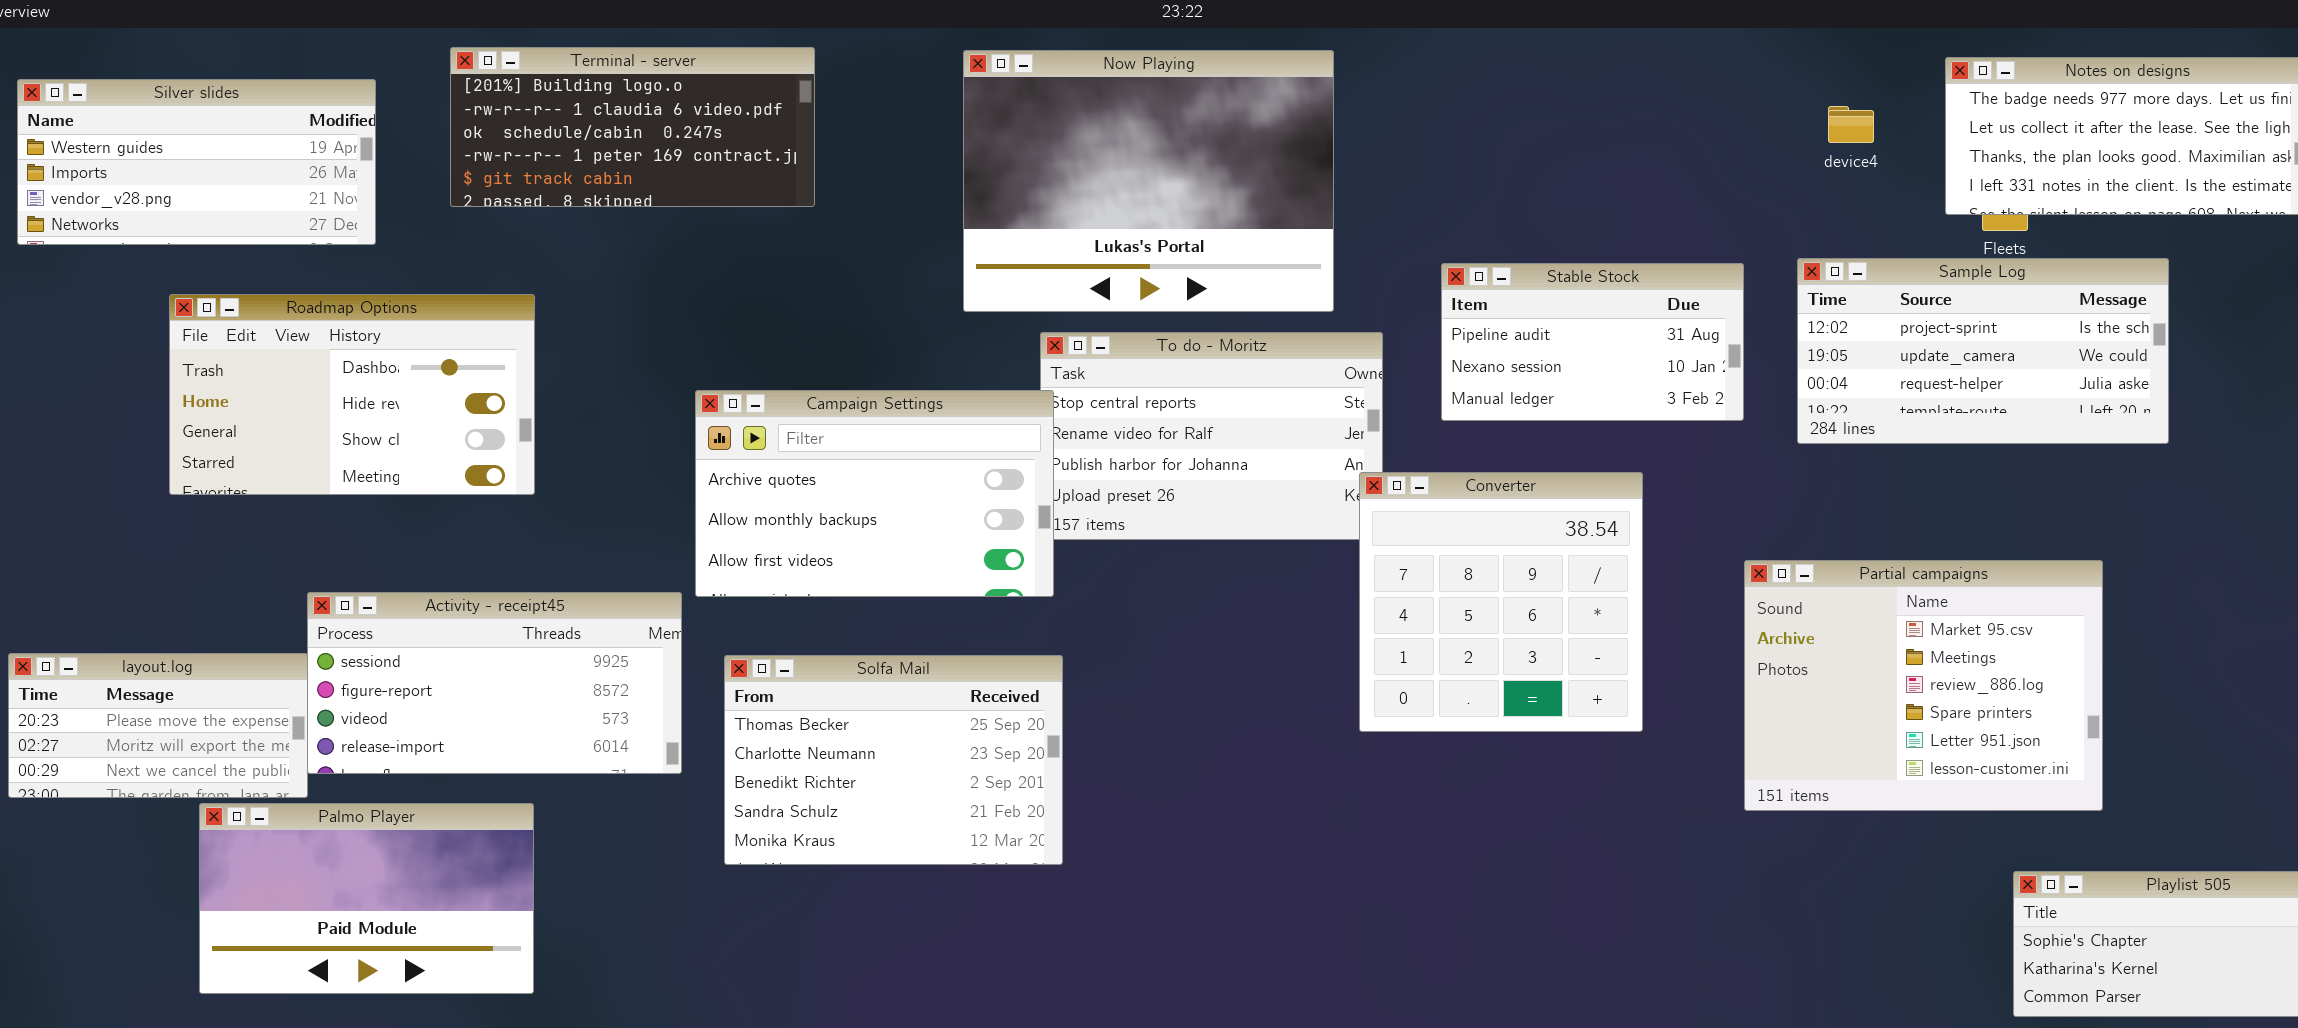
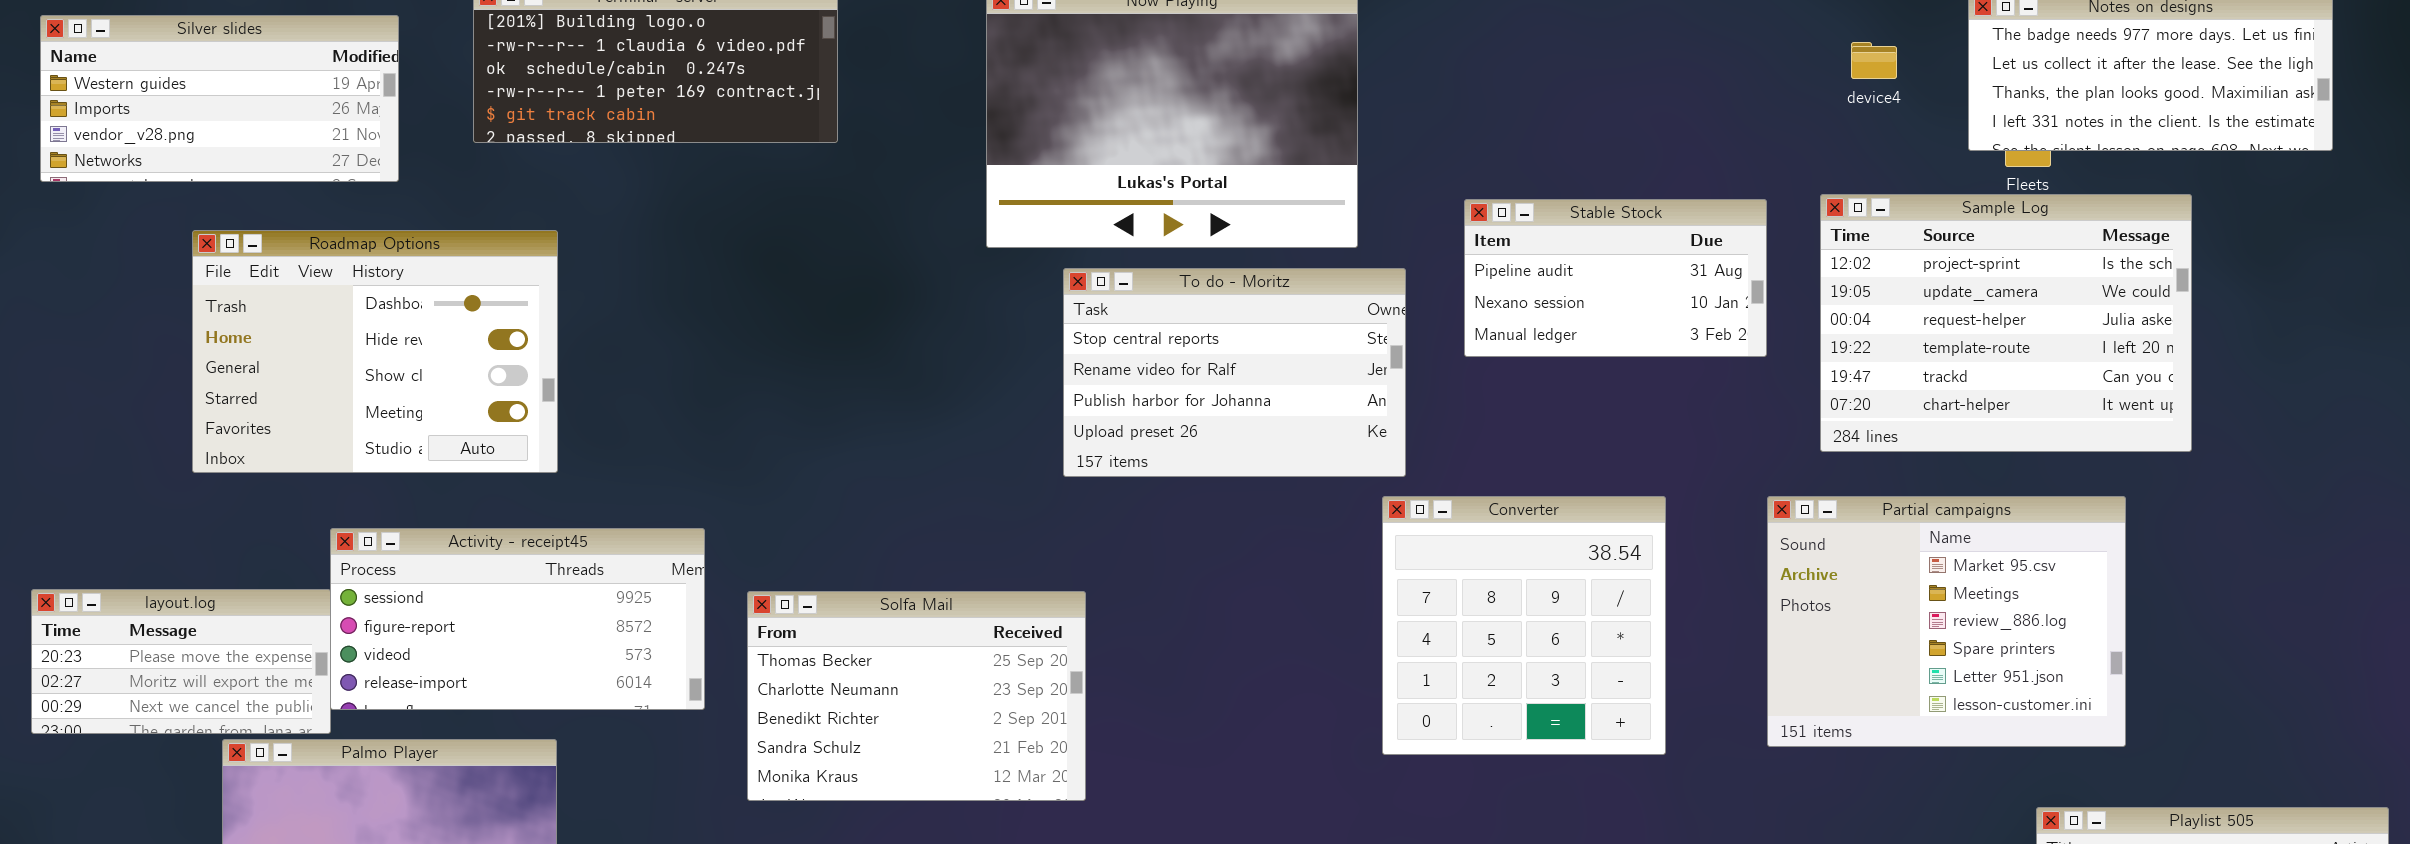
Sample Log: [1797,258,2169,444] -> [1820,194,2192,452], resized
Roadmap Options: [169,294,535,495] -> [192,230,558,473], resized
Campaign Settings: [695,390,1054,597] -> none, closed
Converter: [1359,472,1643,732] -> [1382,496,1666,755], moved

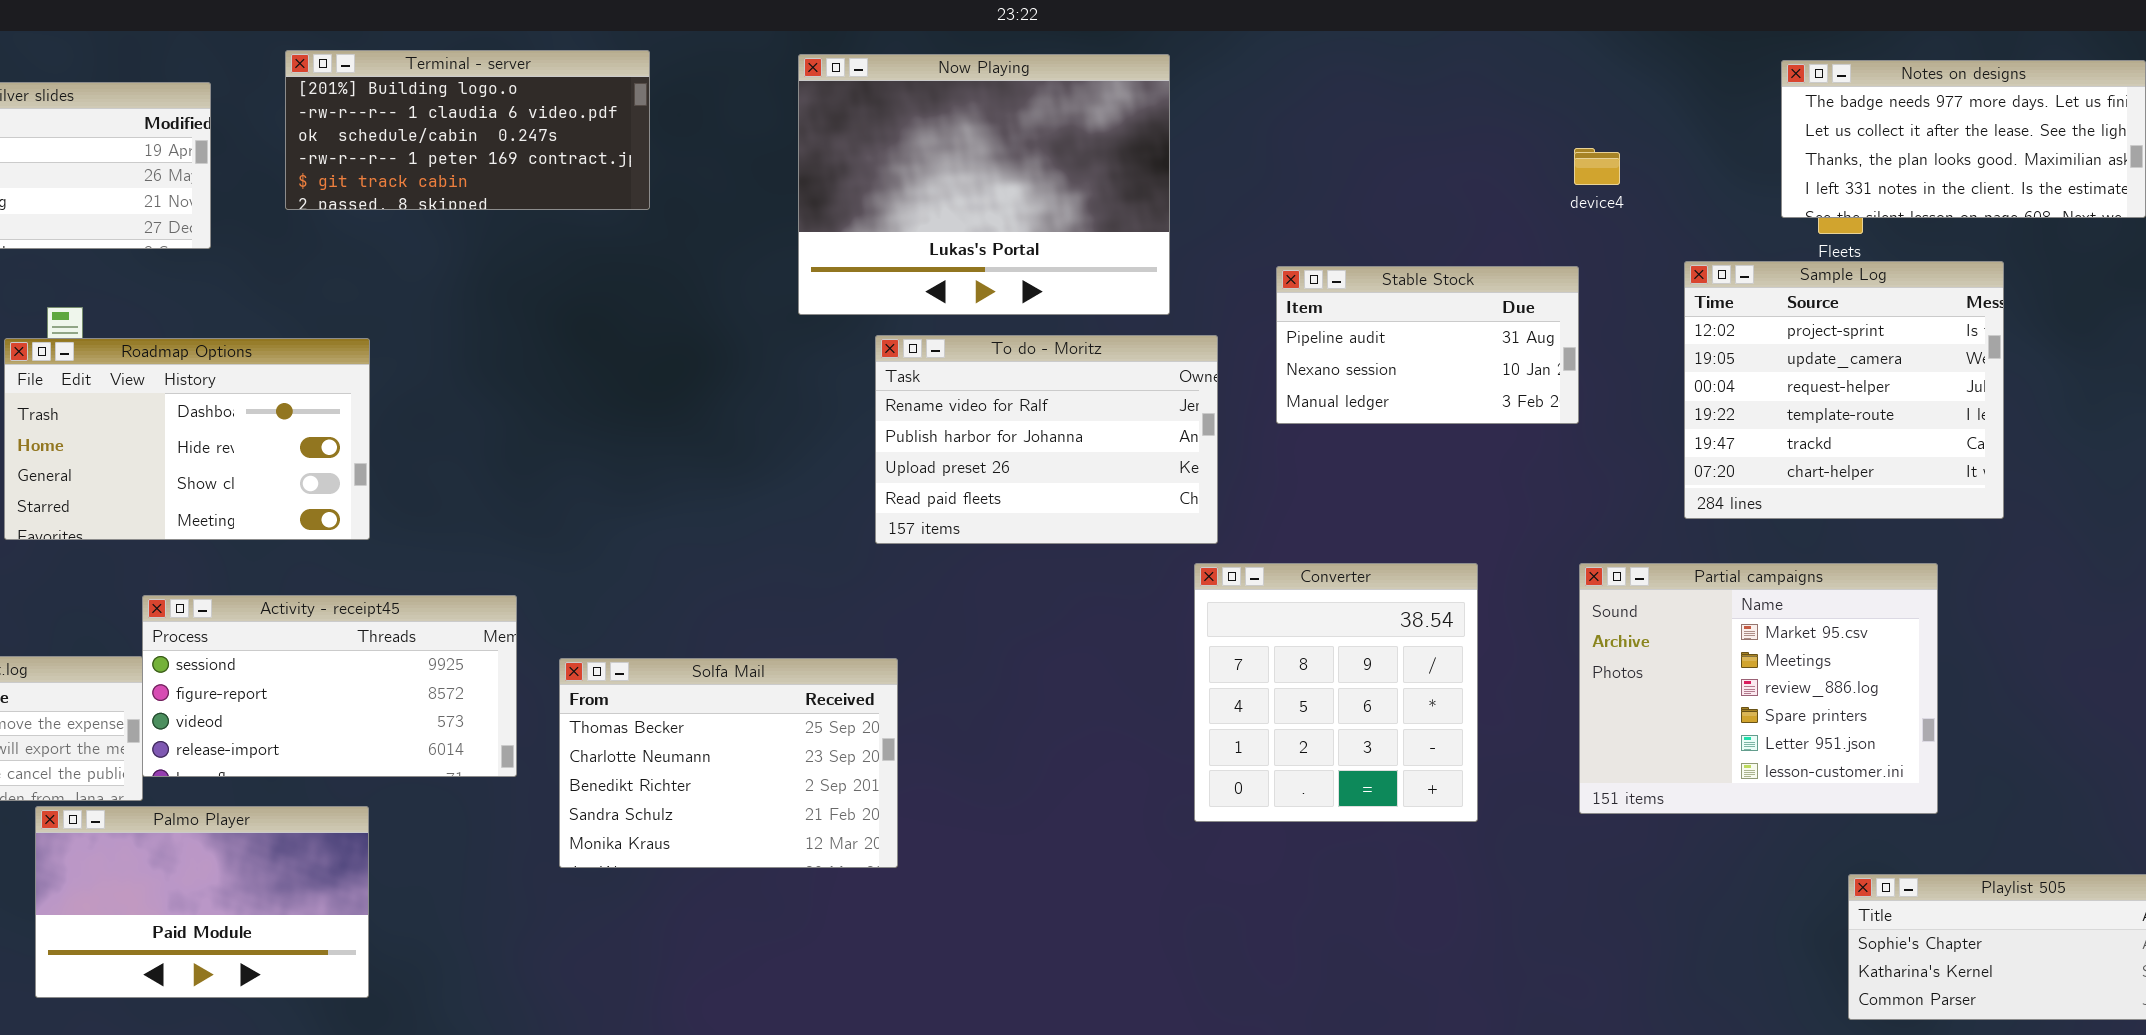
device4: [1851,42,1897,79] -> [1574,148,1620,185], moved
Sample Log: [1820,194,2192,452] -> [1684,261,2004,519], resized
Roadmap Options: [192,230,558,473] -> [4,338,370,540], resized
To do - Moritz: [1063,268,1406,477] -> [875,335,1218,544], scrolled down 1 row

